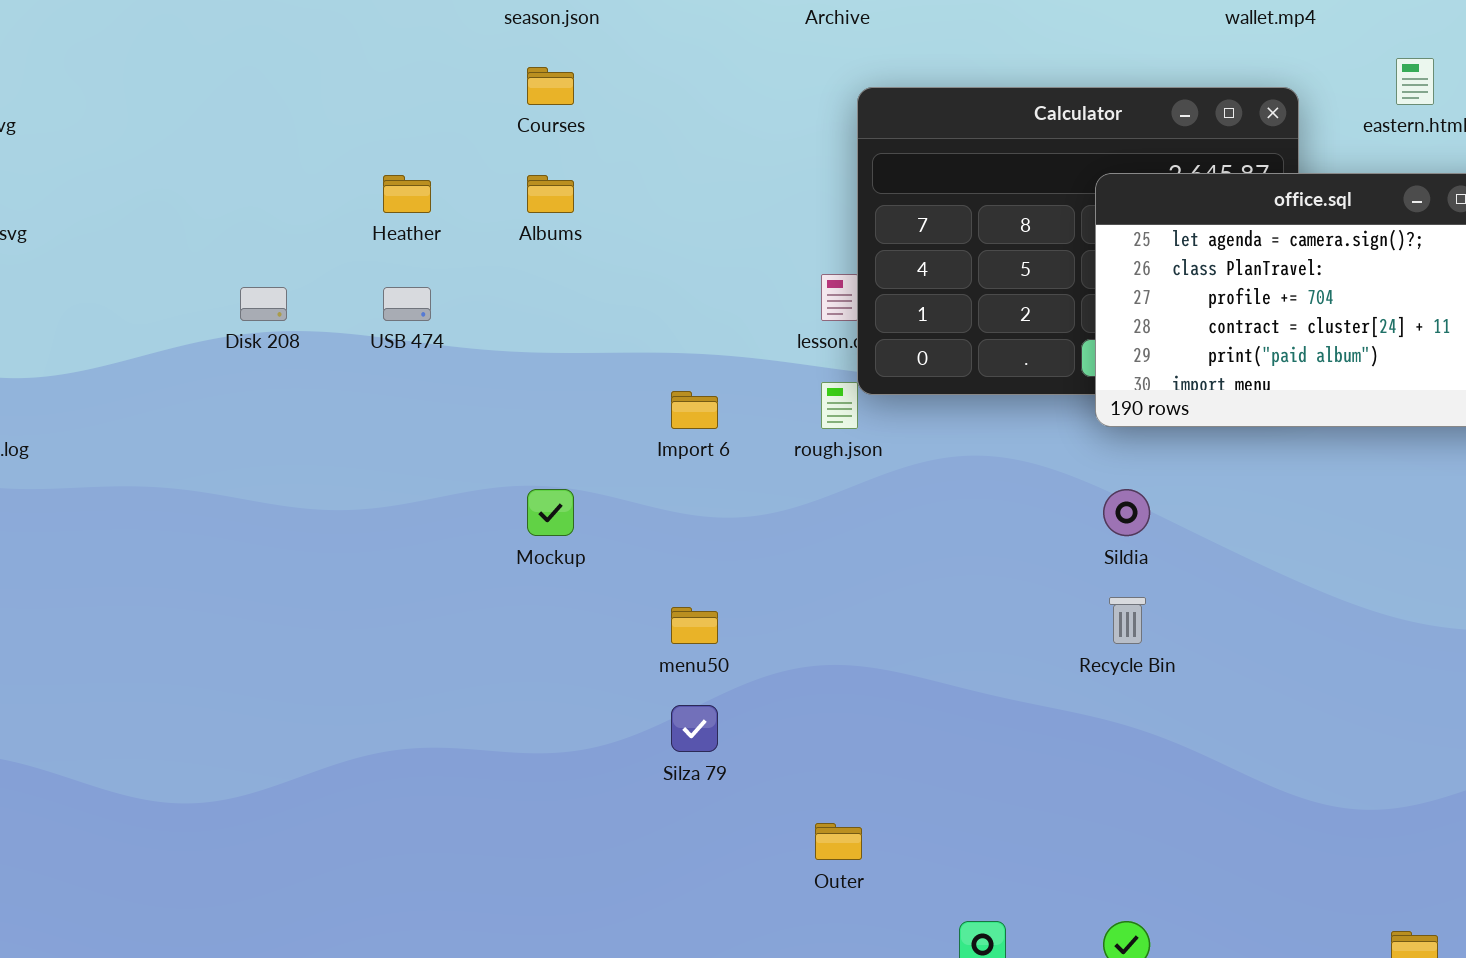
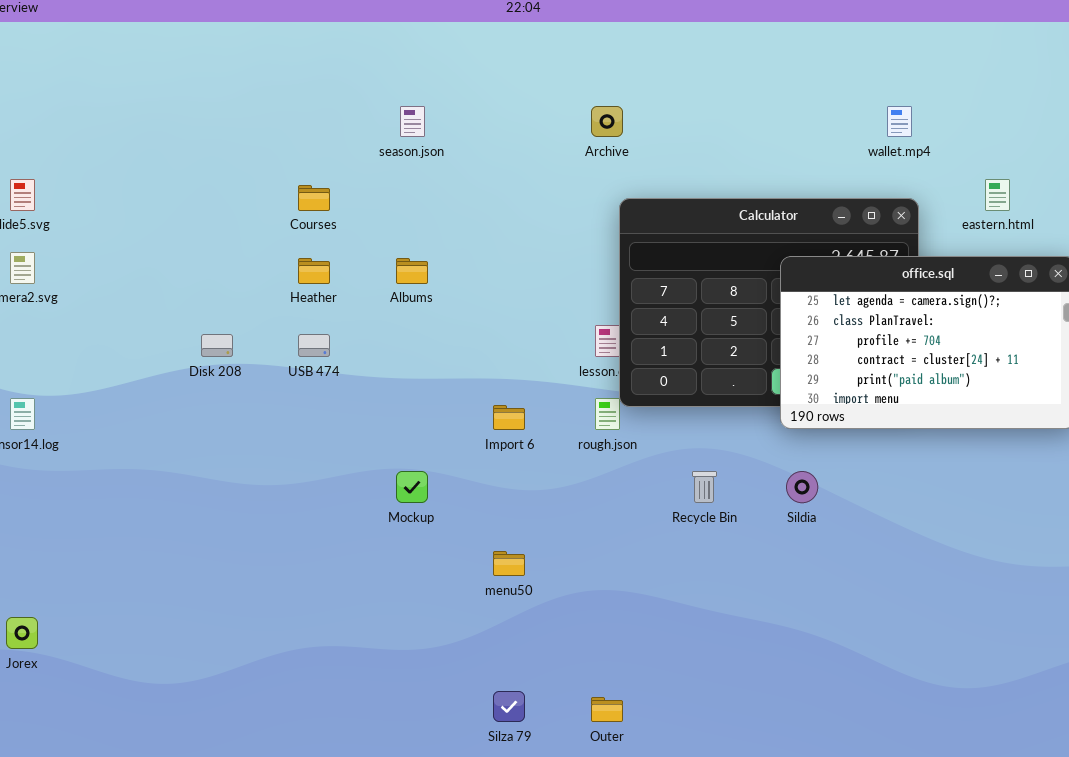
Courses: [527,67,574,105] -> [298,185,330,211], moved
Recycle Bin: [1109,597,1146,644] -> [692,471,717,503], moved
Silza 79: [671,705,718,752] -> [493,691,525,722], moved

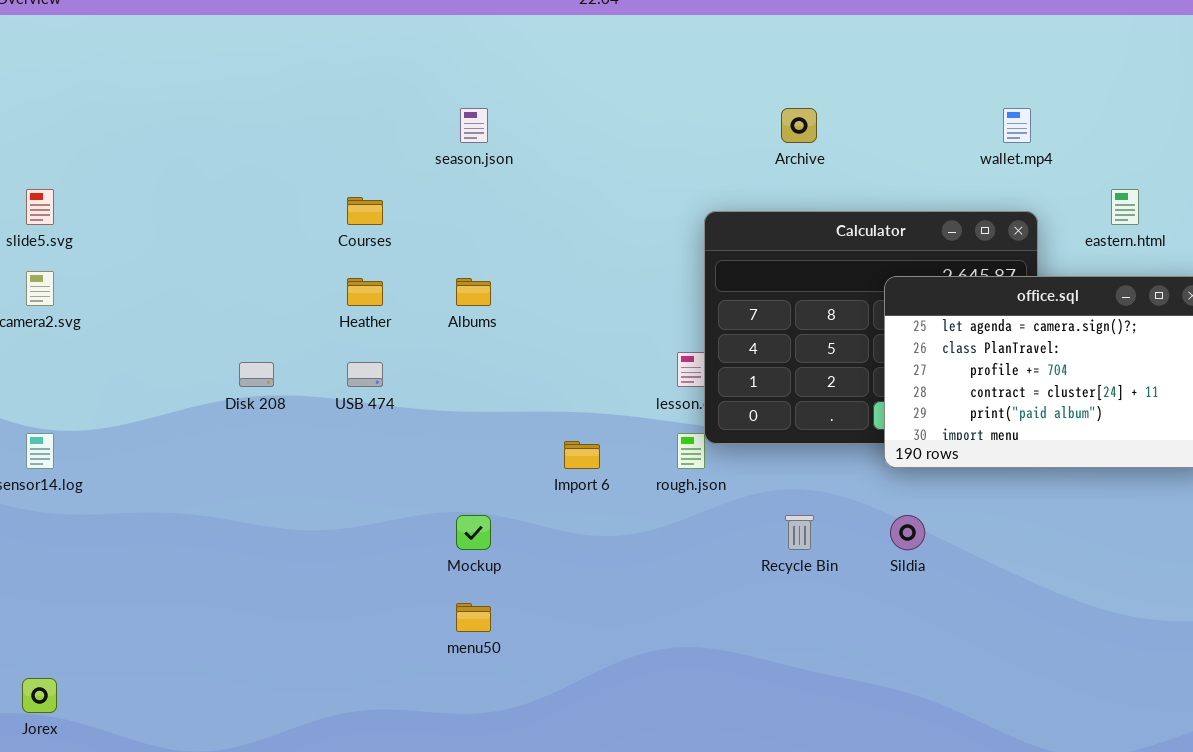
Archive: [591,106,623,137] -> [781,108,817,143], moved
menu50: [493,551,525,576] -> [456,603,491,632], moved

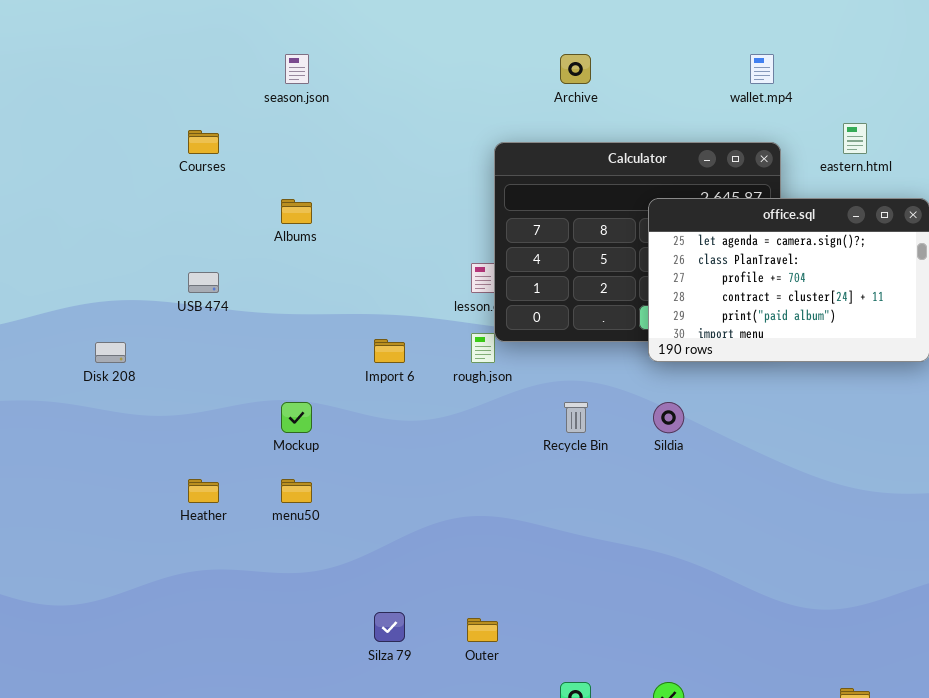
Heather: [347,278,383,306] -> [188,479,219,503], moved
Disk 208: [239,362,274,387] -> [95,342,126,363], moved

